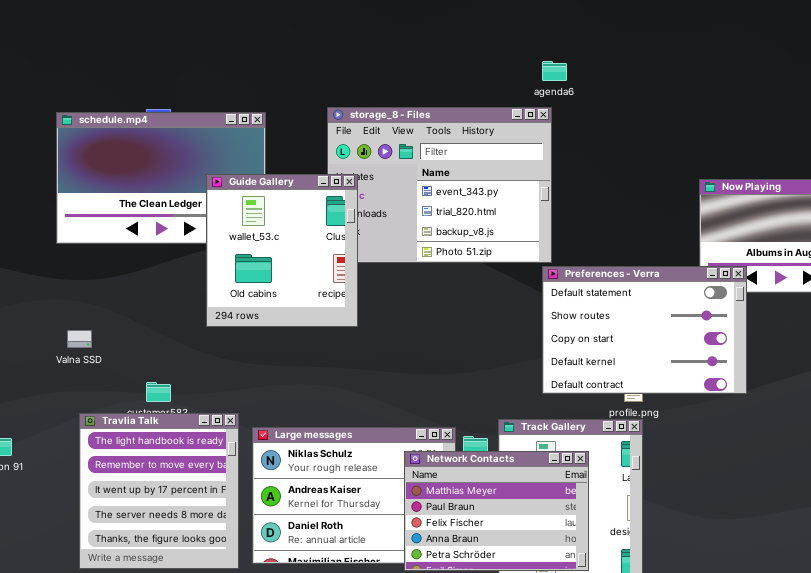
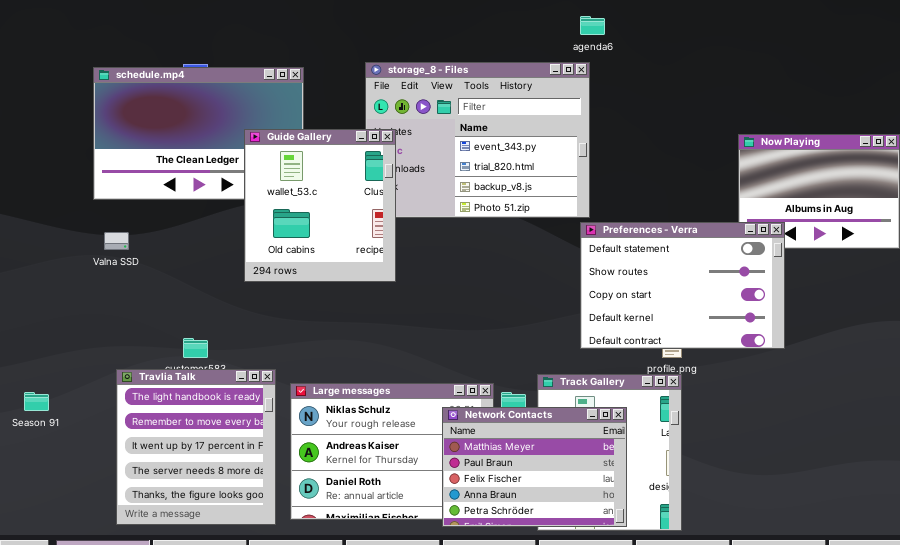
Valna SSD: [67,330,92,348] -> [104,232,129,250], moved

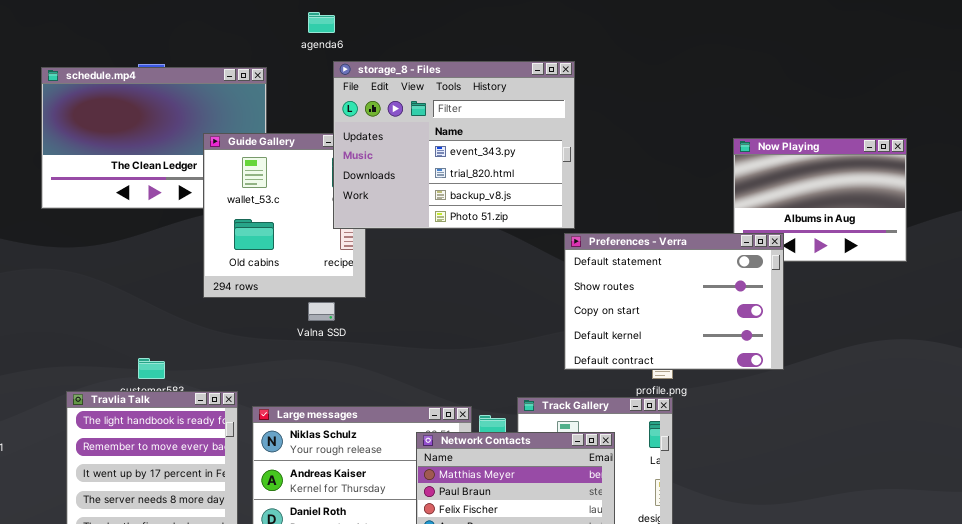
agenda6: [580,16,605,35] -> [308,12,335,33], moved
storage_8 - Files: [365,62,590,218] -> [333,61,575,229], raised
Valna SSD: [104,232,129,250] -> [308,302,335,321], moved

